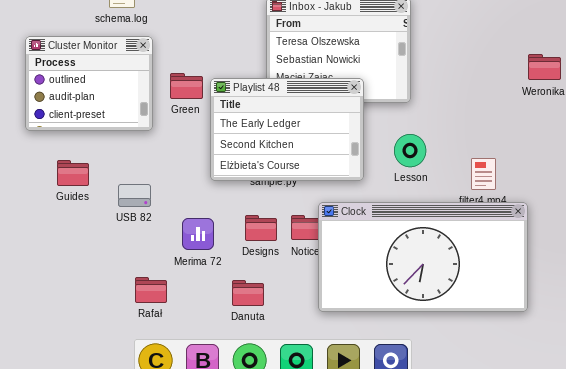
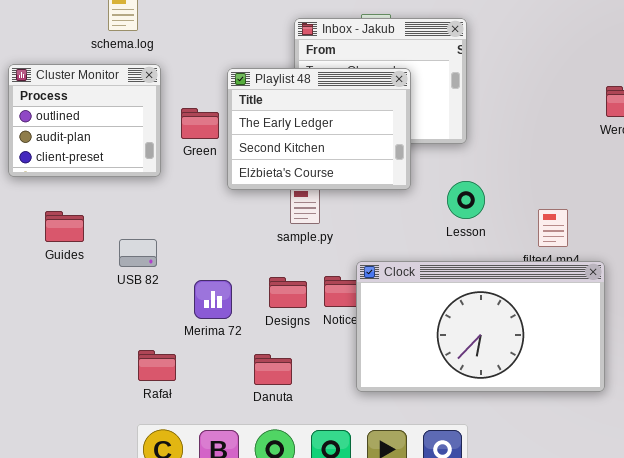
Playlist 48: [210,78,364,181] -> [227,68,411,190], moved

